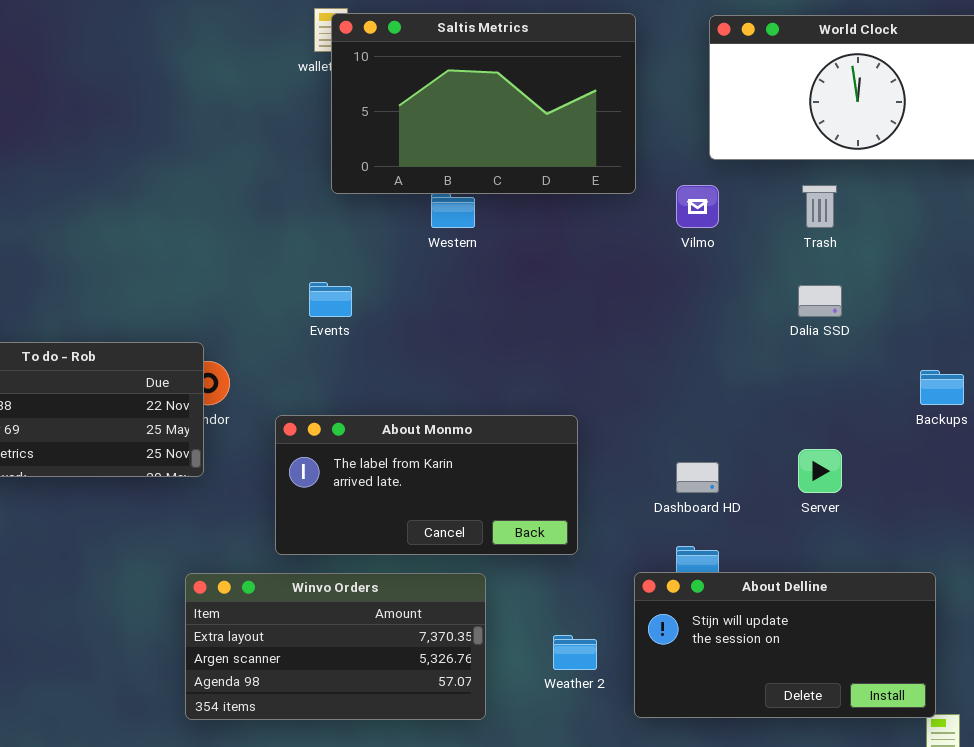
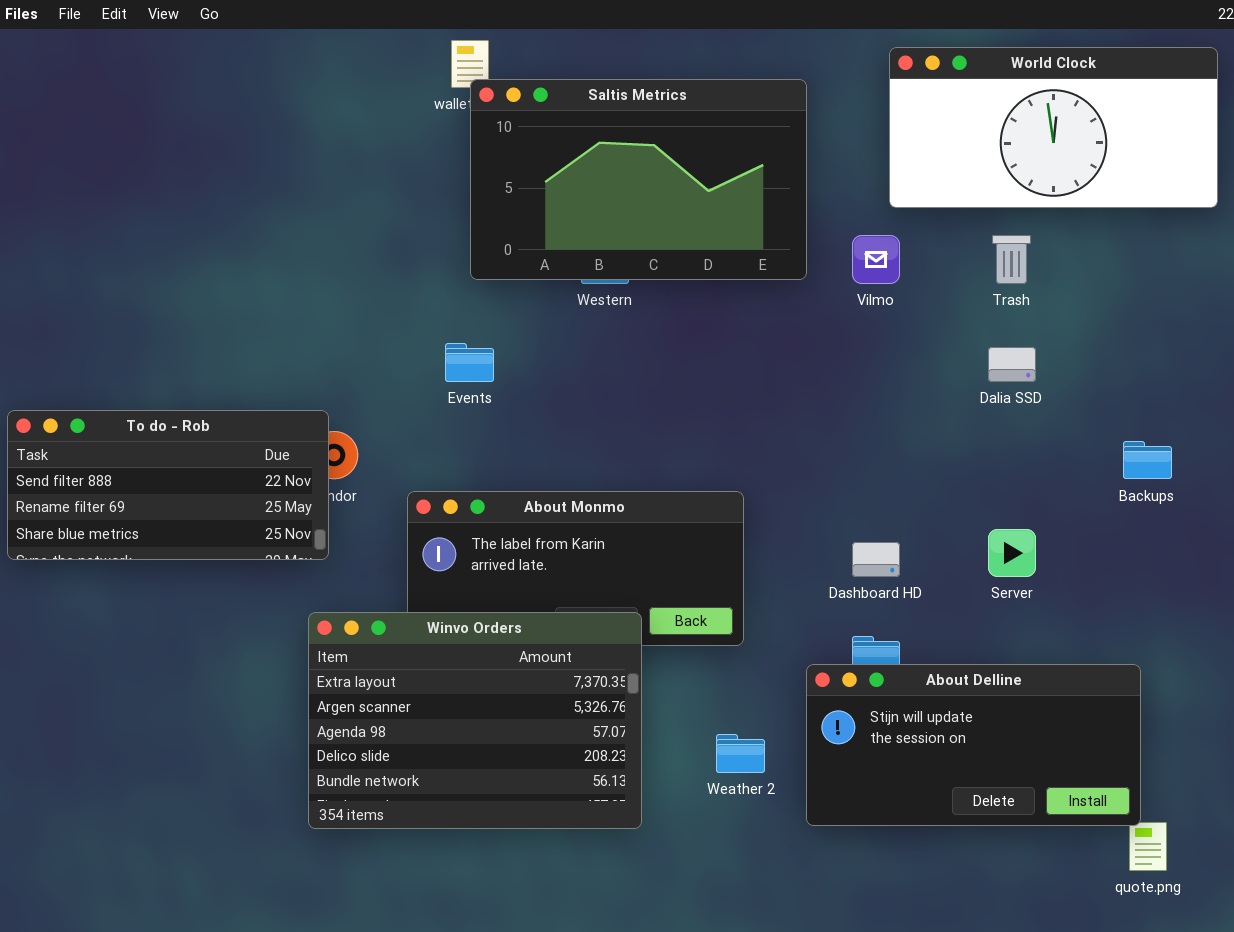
Saltis Metrics: [331,13,636,194] -> [470,79,807,280], moved
Winvo Orders: [185,573,486,720] -> [308,612,642,829], resized

